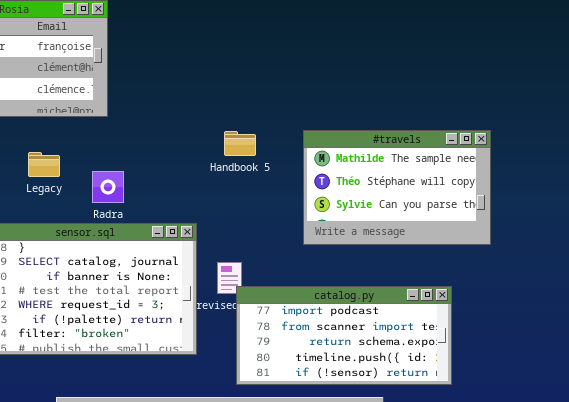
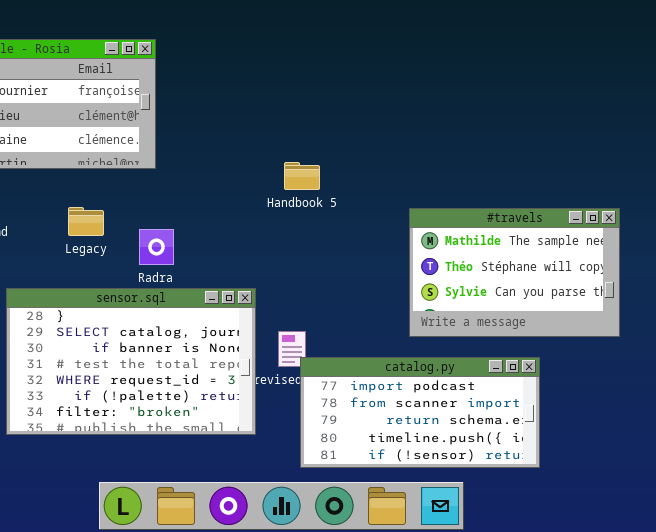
#travels: [303,130,491,245] -> [409,208,620,337], moved
Handbook 5: [224,131,256,156] -> [284,162,320,190], moved

